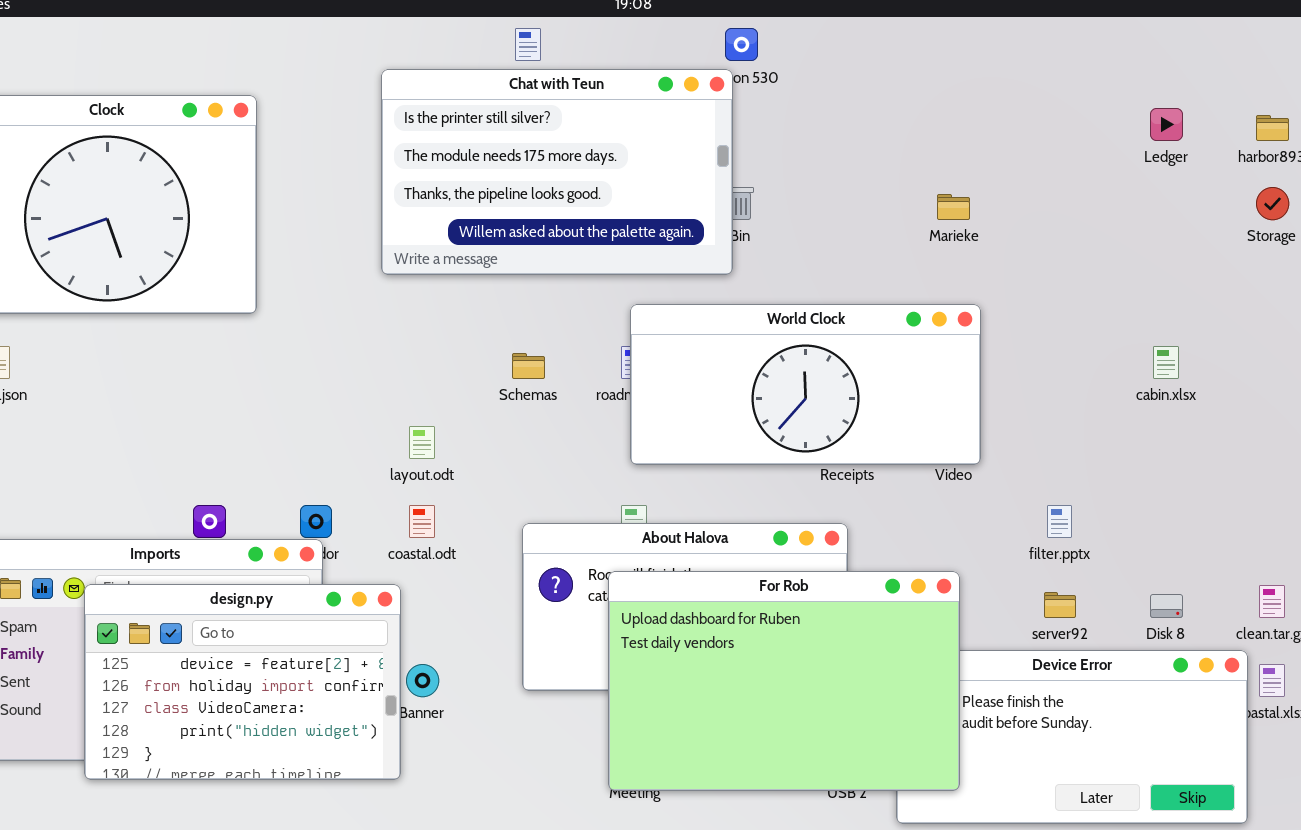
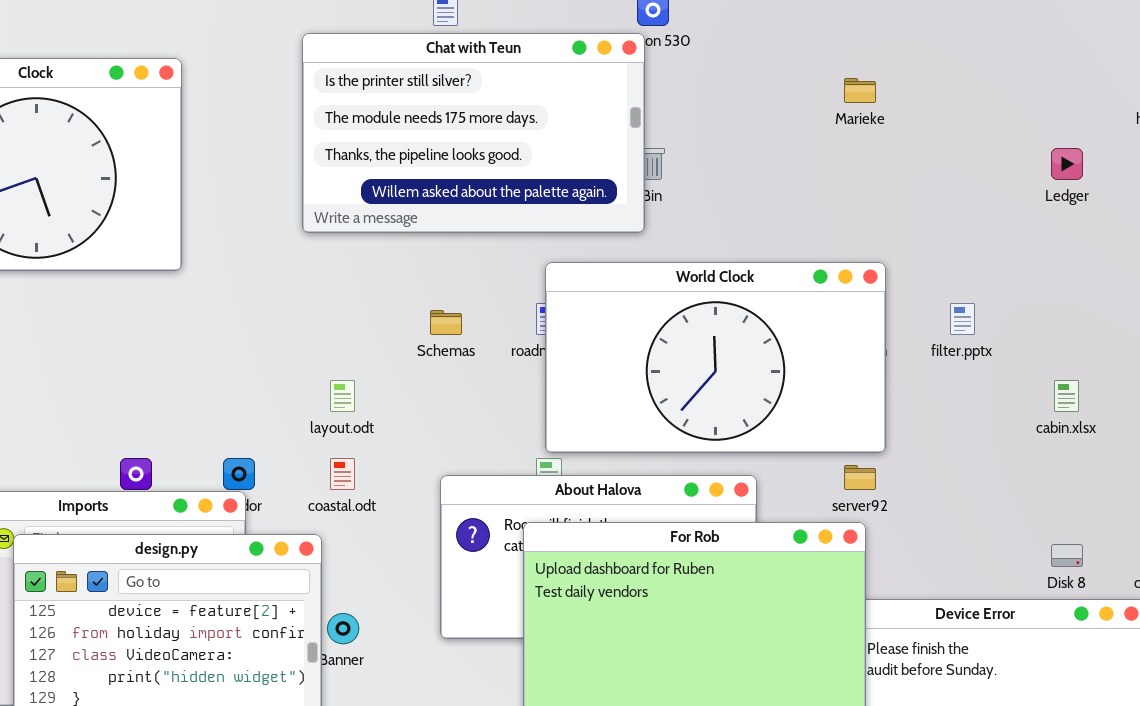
Ledger: [1150,108,1183,141] -> [1051,148,1083,180], moved
Marieke: [937,194,970,220] -> [844,78,876,103], moved
World Clock: [630,304,981,465] -> [545,262,886,453], resized
cabin.xlsx: [1153,346,1179,379] -> [1054,380,1079,412], moved
filter.pptx: [1047,505,1072,538] -> [950,303,975,335], moved
server92: [1044,592,1076,618] -> [844,465,876,490], moved

